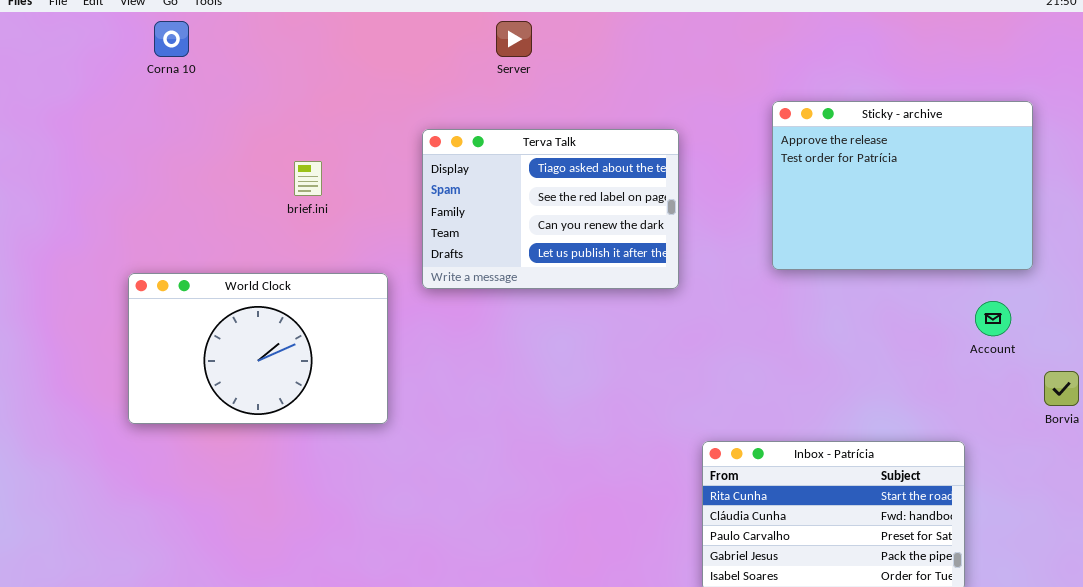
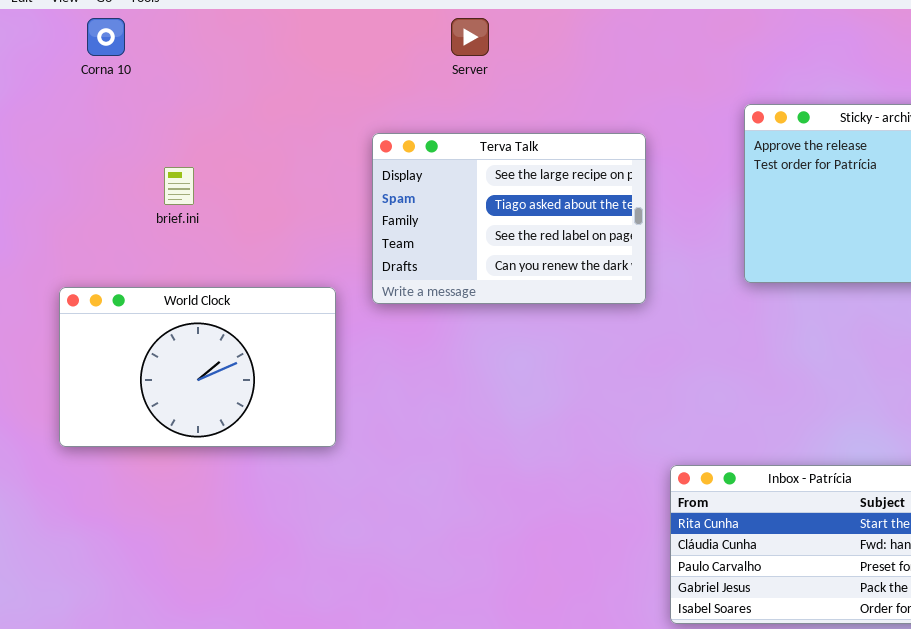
Terva Talk: [422,129,679,289] -> [372,133,646,304], scrolled up 1 row
brief.ini: [294,161,322,196] -> [164,167,194,205], moved

